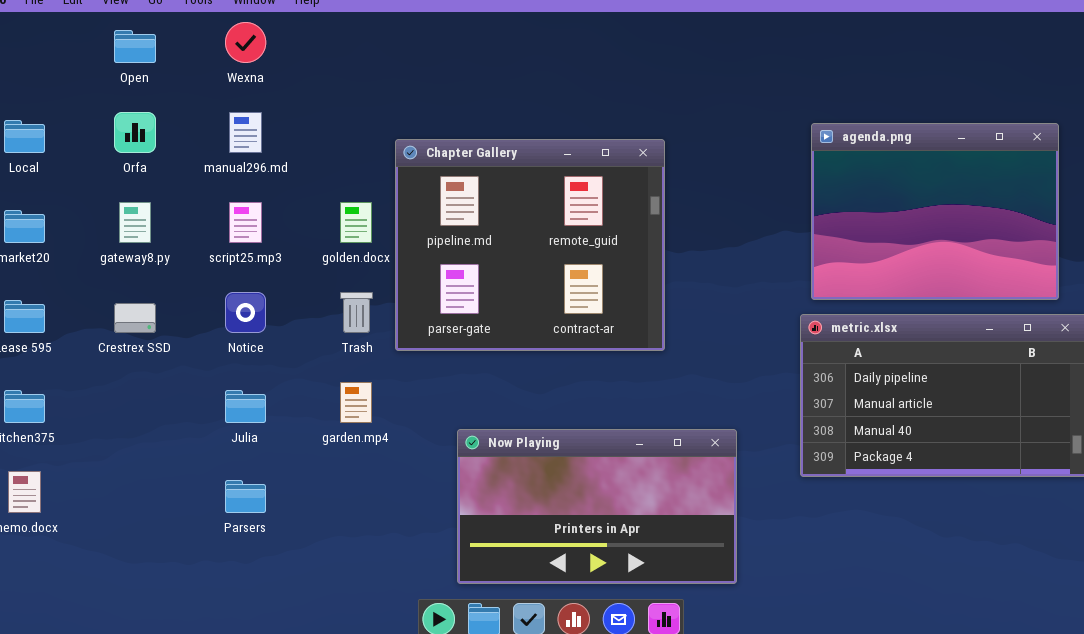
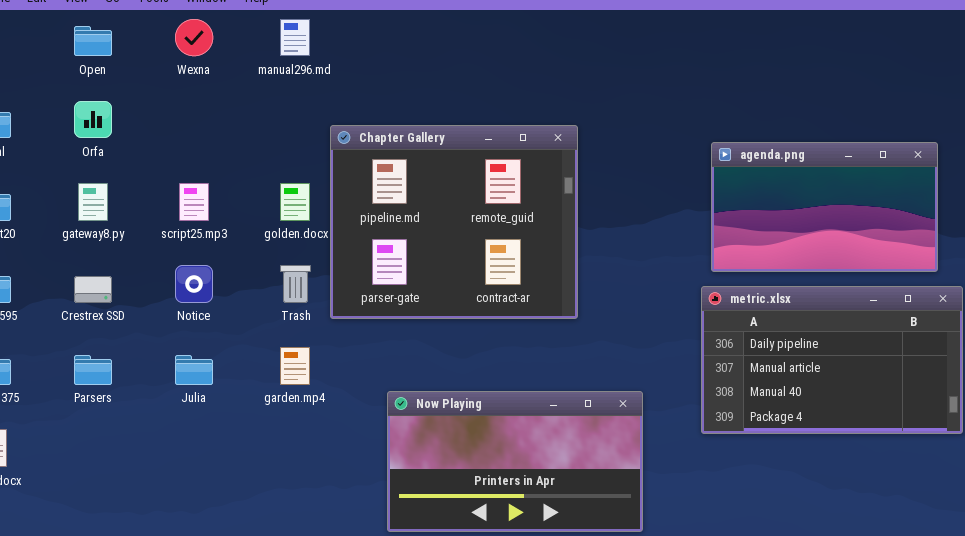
manual296.md: [229,112,262,153] -> [280,19,310,56], moved
agenda.png: [811,123,1059,300] -> [711,142,938,272], resized
Parsers: [225,480,266,513] -> [74,355,112,385], moved

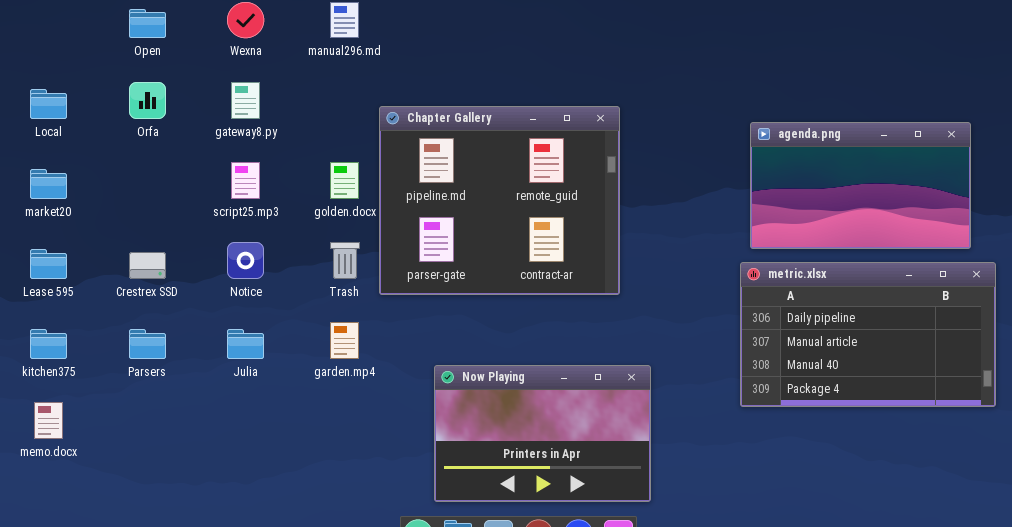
gateway8.py: [78,183,108,221] -> [231,82,260,119], moved
Now Playing: [387,391,643,532] -> [434,365,651,502], resized

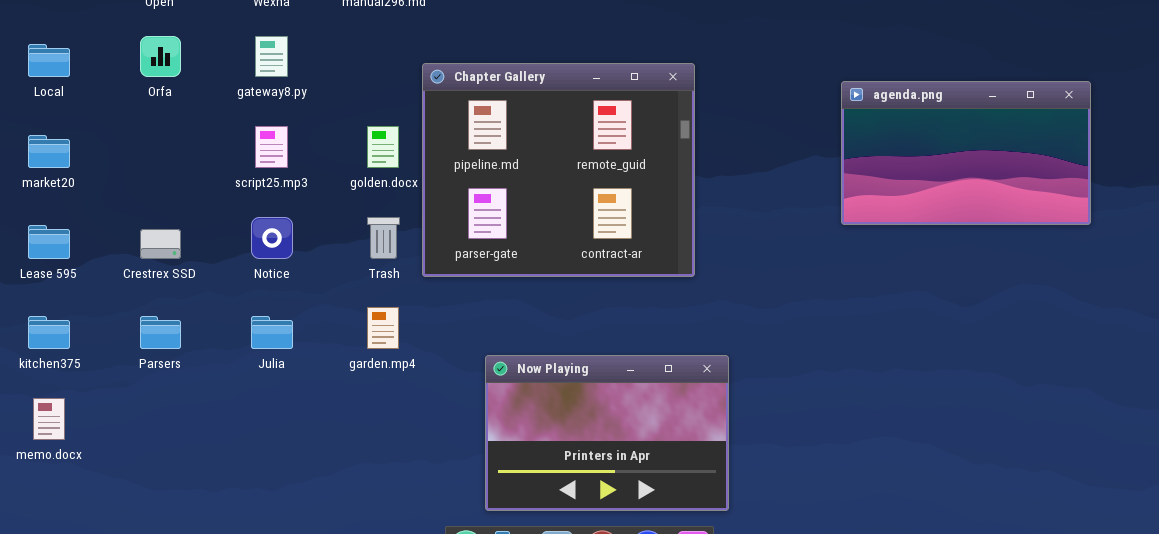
metric.xlsx: [740,262,996,407] -> none, closed

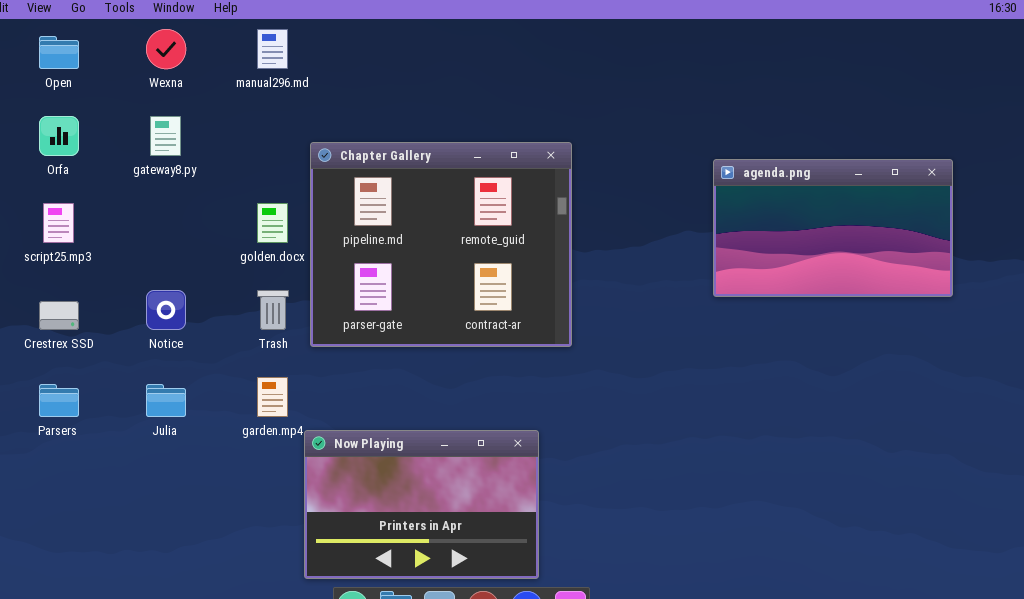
script25.mp3: [255,126,288,168] -> [43,203,74,243], moved
Now Playing: [485,355,729,511] -> [304,430,539,579], moved

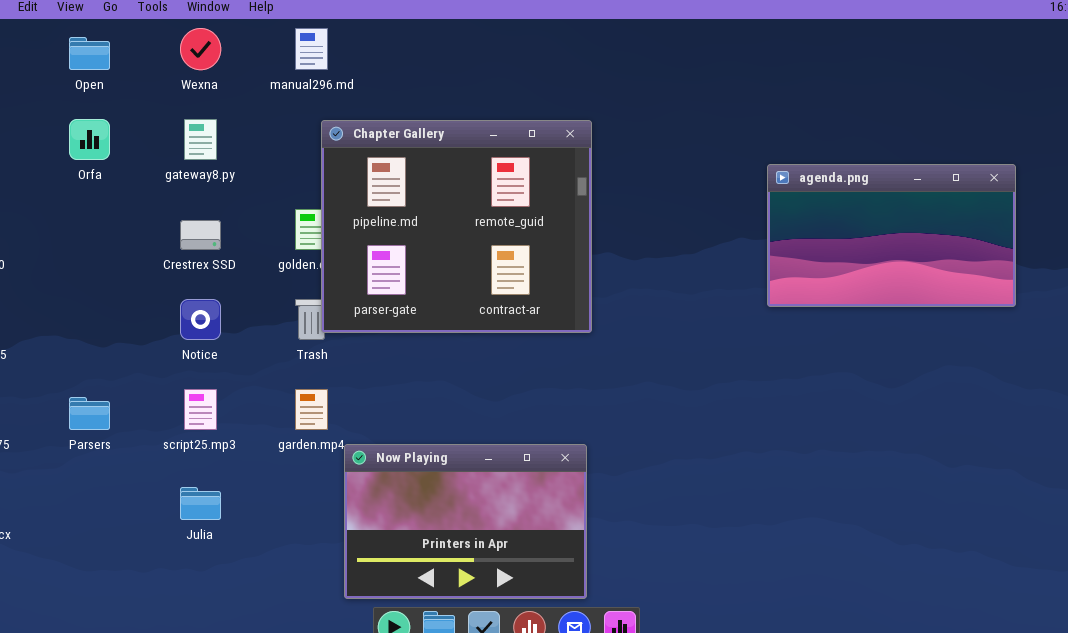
Chapter Gallery: [310,142,572,347] -> [321,120,592,333], moved
script25.mp3: [43,203,74,243] -> [184,389,217,430], moved
Crestrex SSD: [39,301,79,330] -> [180,220,221,250], moved
Julia: [146,384,186,417] -> [180,487,221,520], moved

